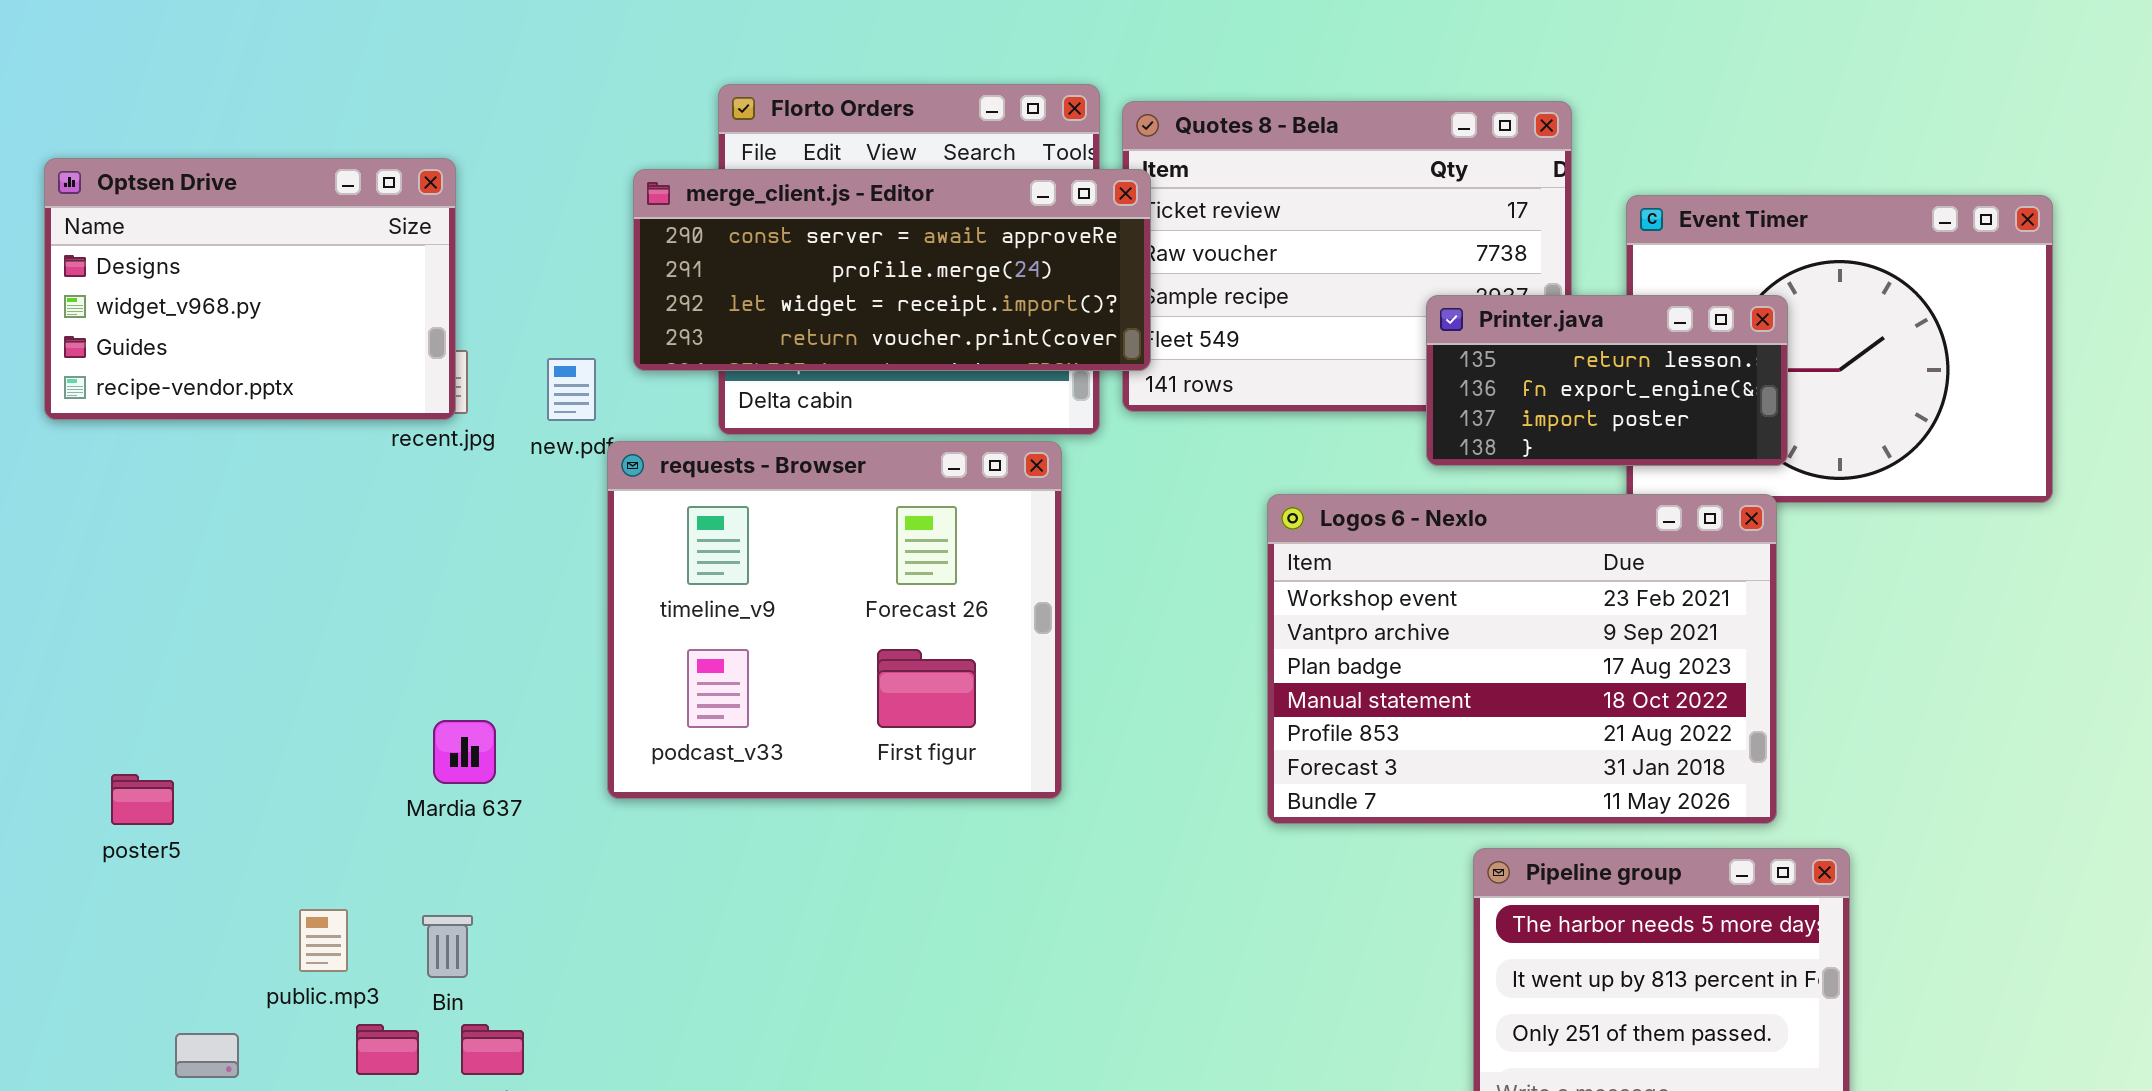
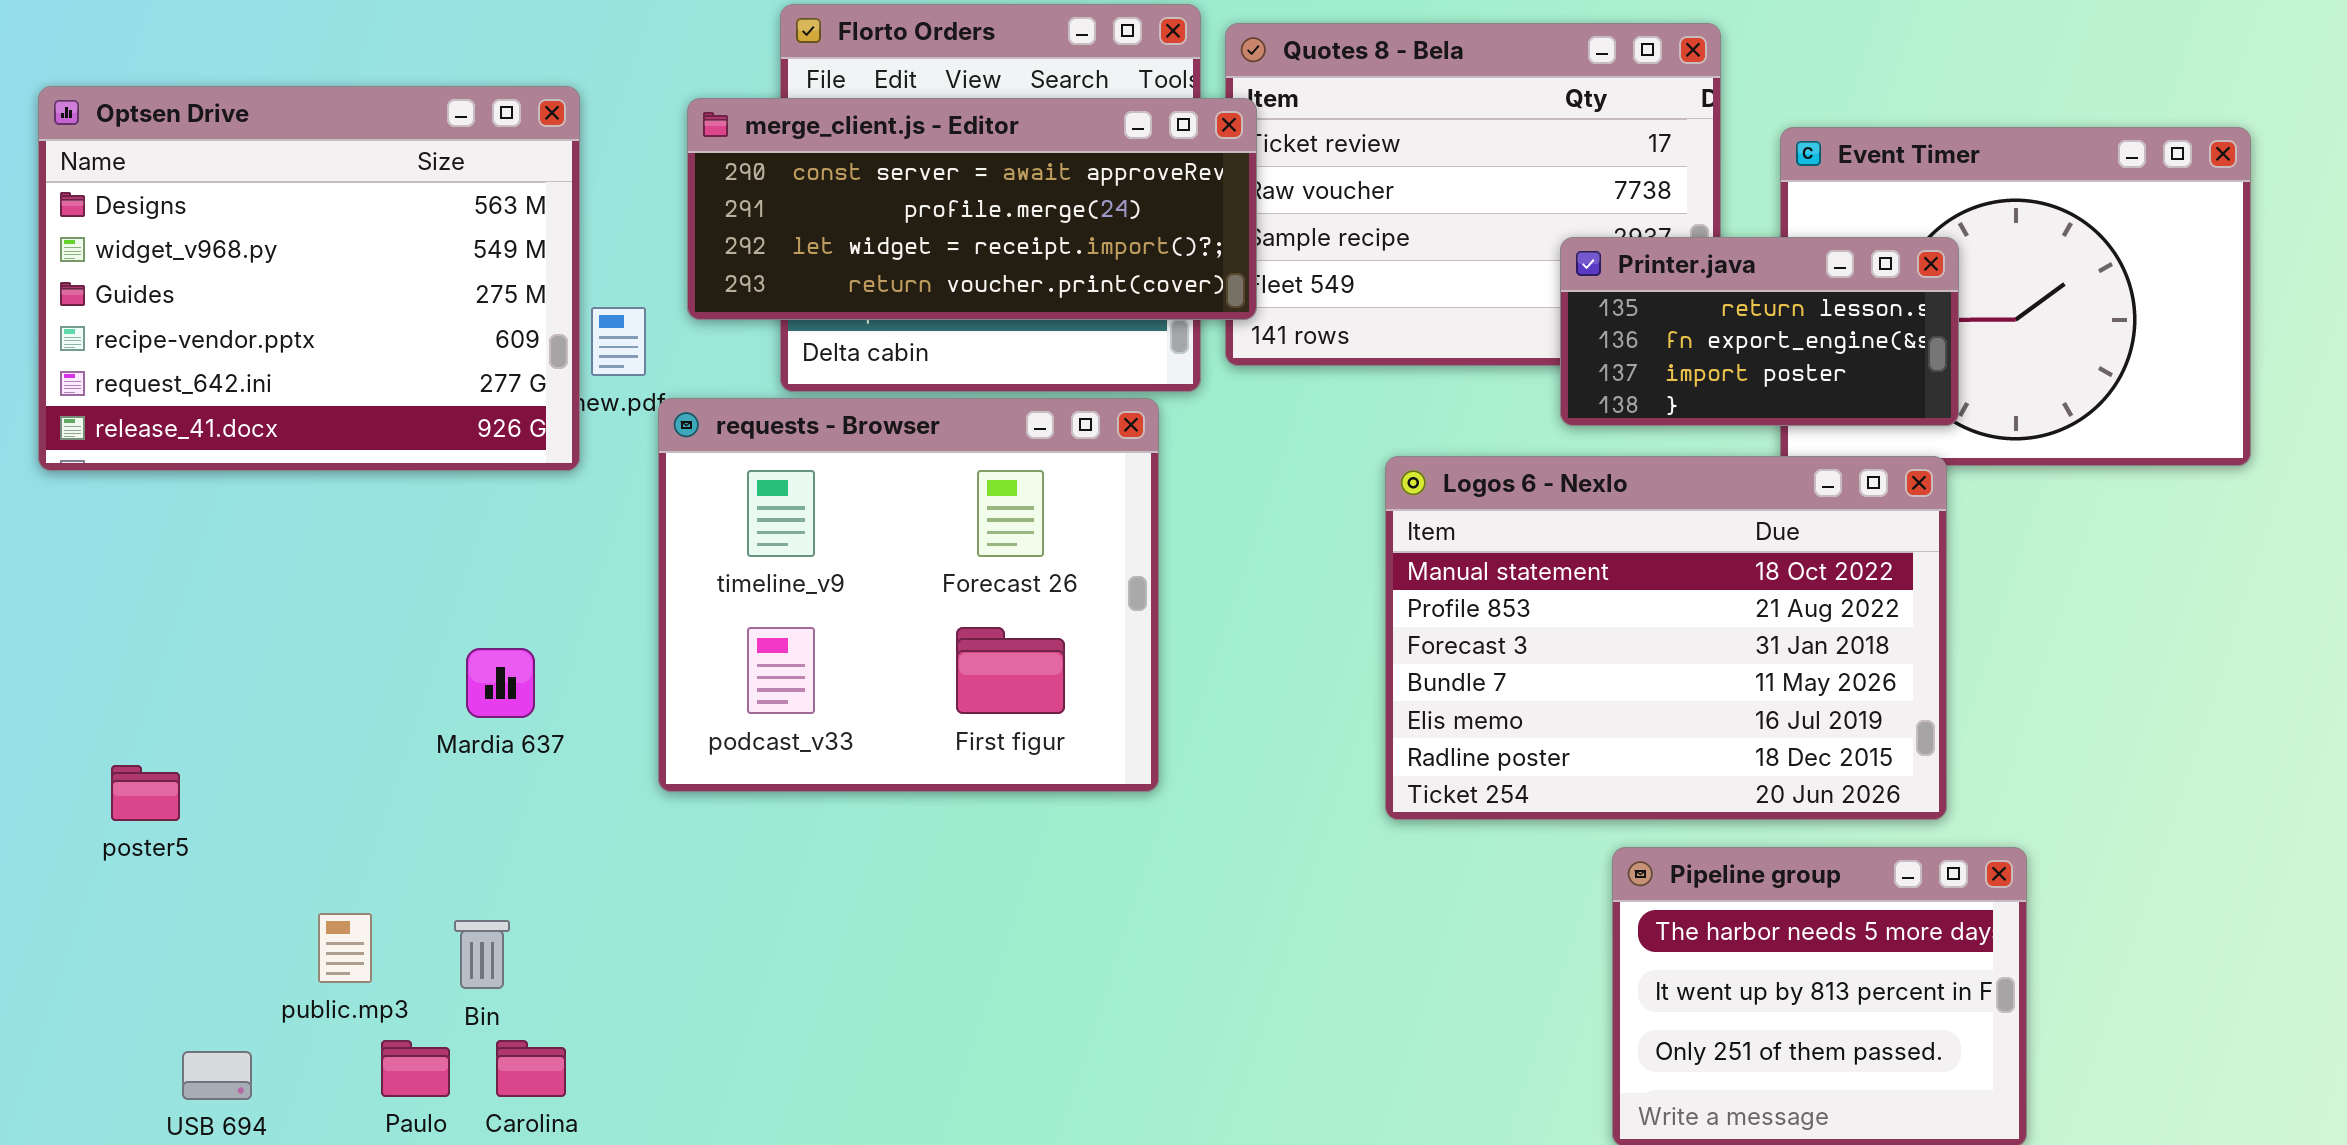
Optsen Drive: [44,158,456,420] -> [38,86,580,471], resized
Logos 6 - Nexlo: [1267,494,1777,824] -> [1385,456,1947,820], scrolled down 3 rows
Mardia 637: [433,720,496,784] -> [466,648,535,718], moved

